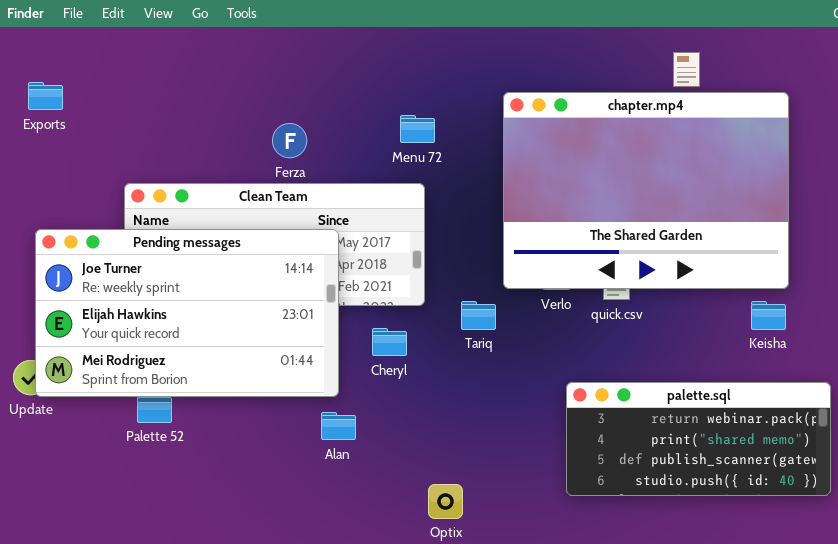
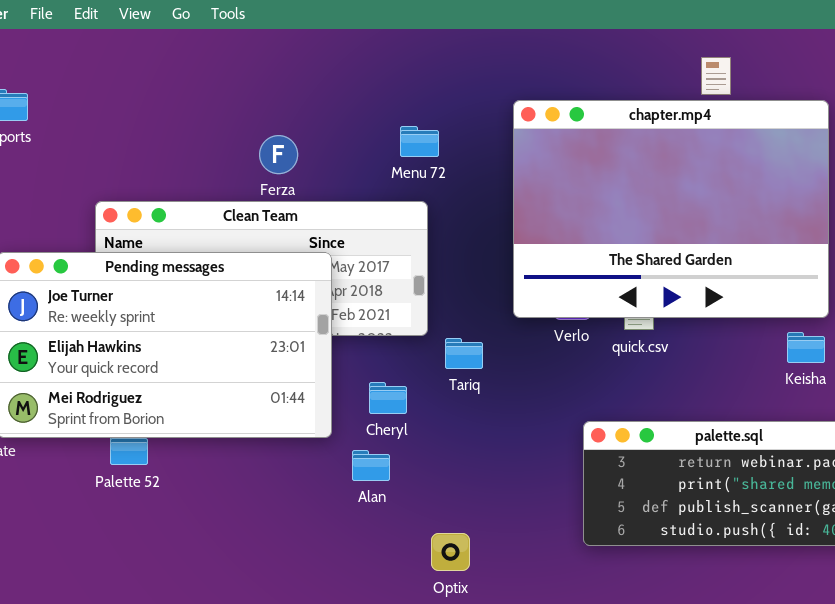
Tariq: [461,301,496,330] -> [445,338,483,369], moved
Cheryl: [372,328,407,356] -> [369,382,407,414], moved
Alan: [321,412,356,440] -> [352,450,390,481], moved

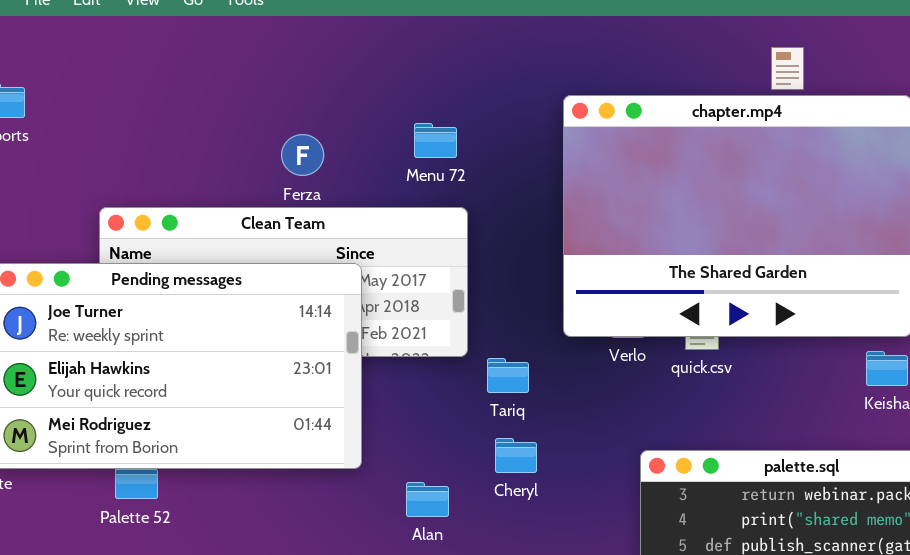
Menu 72: [400,126,439,157] -> [414,123,457,158], moved
Cheryl: [369,382,407,414] -> [495,438,537,473], moved
Alan: [352,450,390,481] -> [406,482,449,517], moved

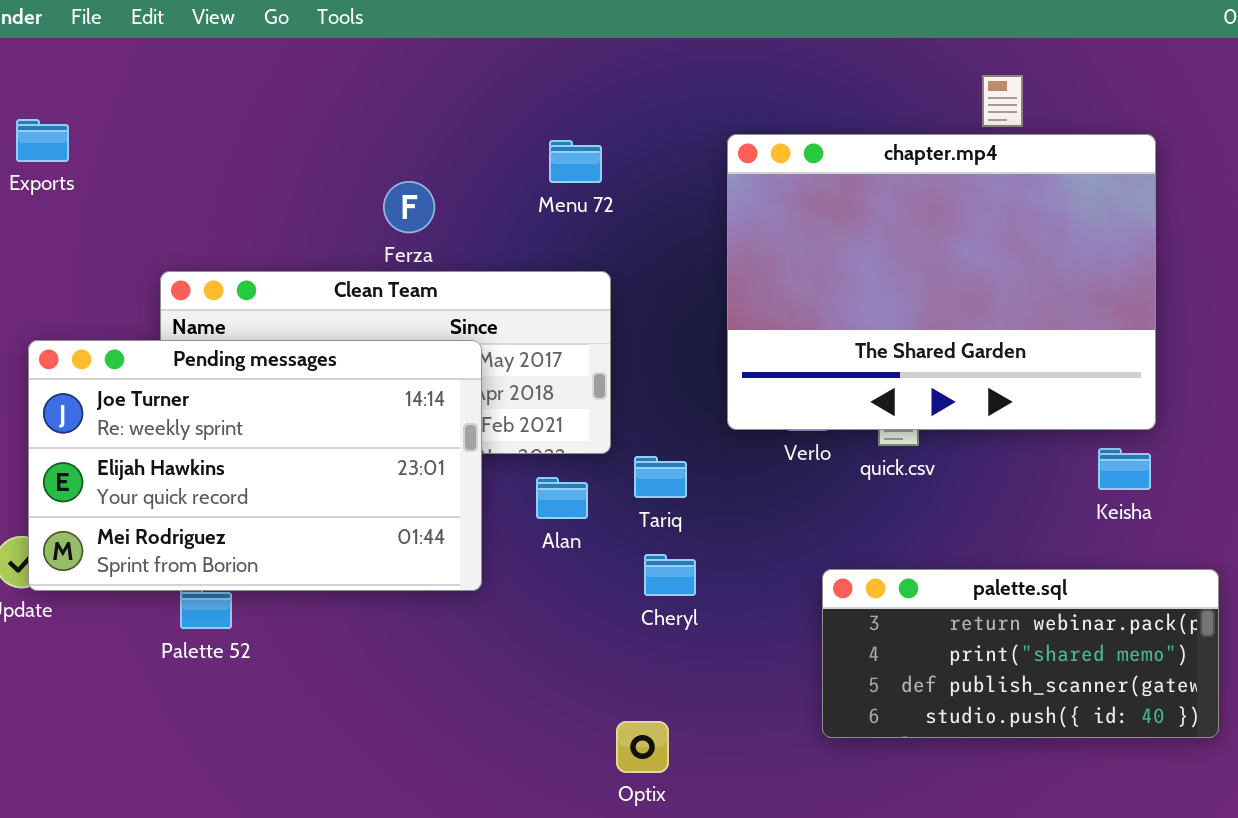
Menu 72: [414,123,457,158] -> [549,140,602,183], moved
Alan: [406,482,449,517] -> [536,477,588,519], moved

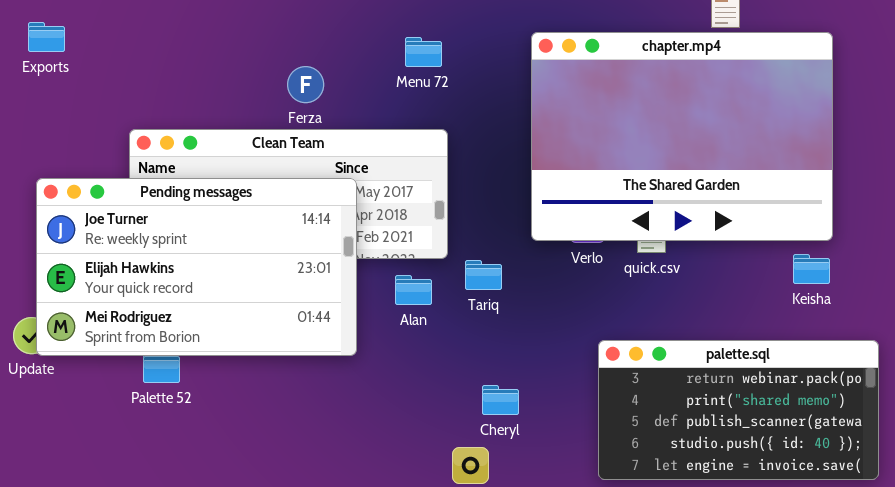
Cheryl: [644,554,696,596] -> [482,385,519,415], moved
palette.sql: [822,569,1219,738] -> [598,340,879,480], resized

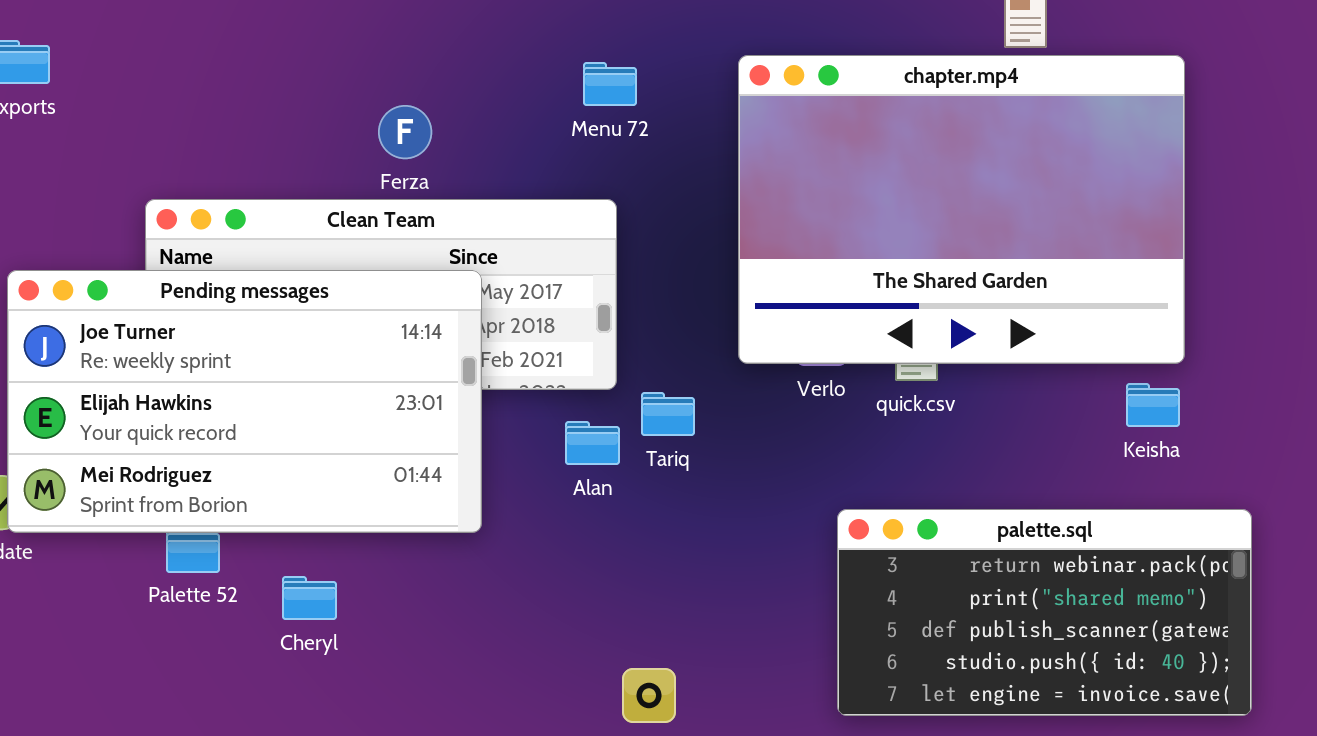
Menu 72: [405,37,442,67] -> [583,62,637,106], moved
Alan: [395,275,432,305] -> [565,421,620,465], moved
Cheryl: [482,385,519,415] -> [282,576,337,620], moved

